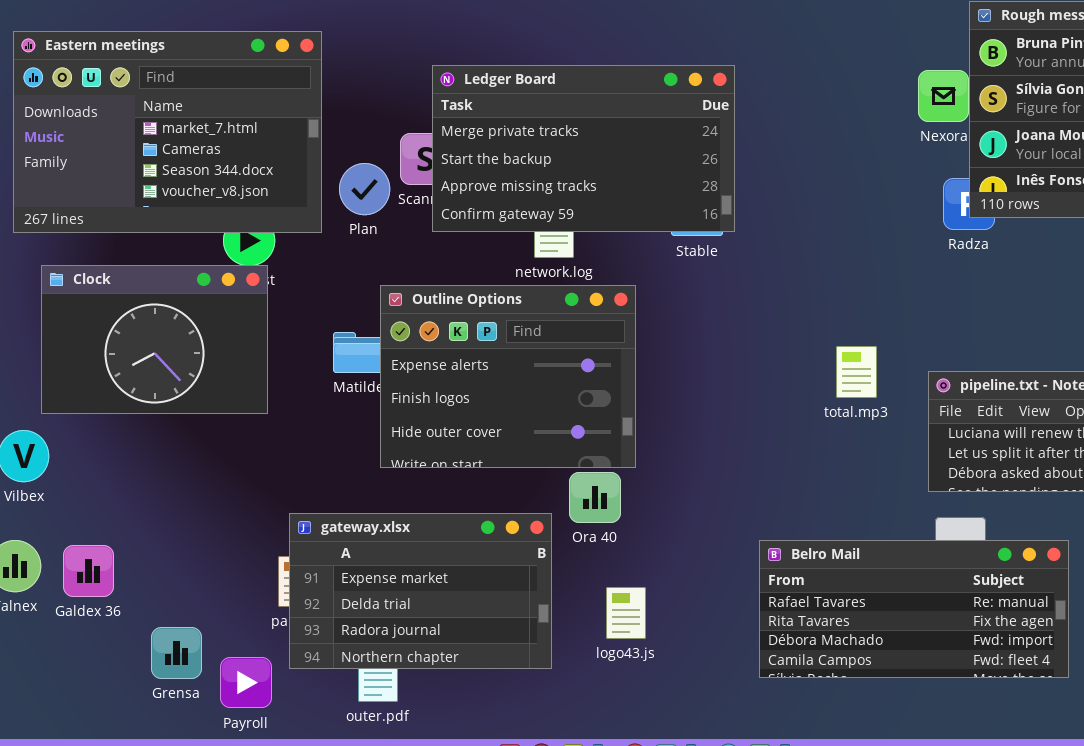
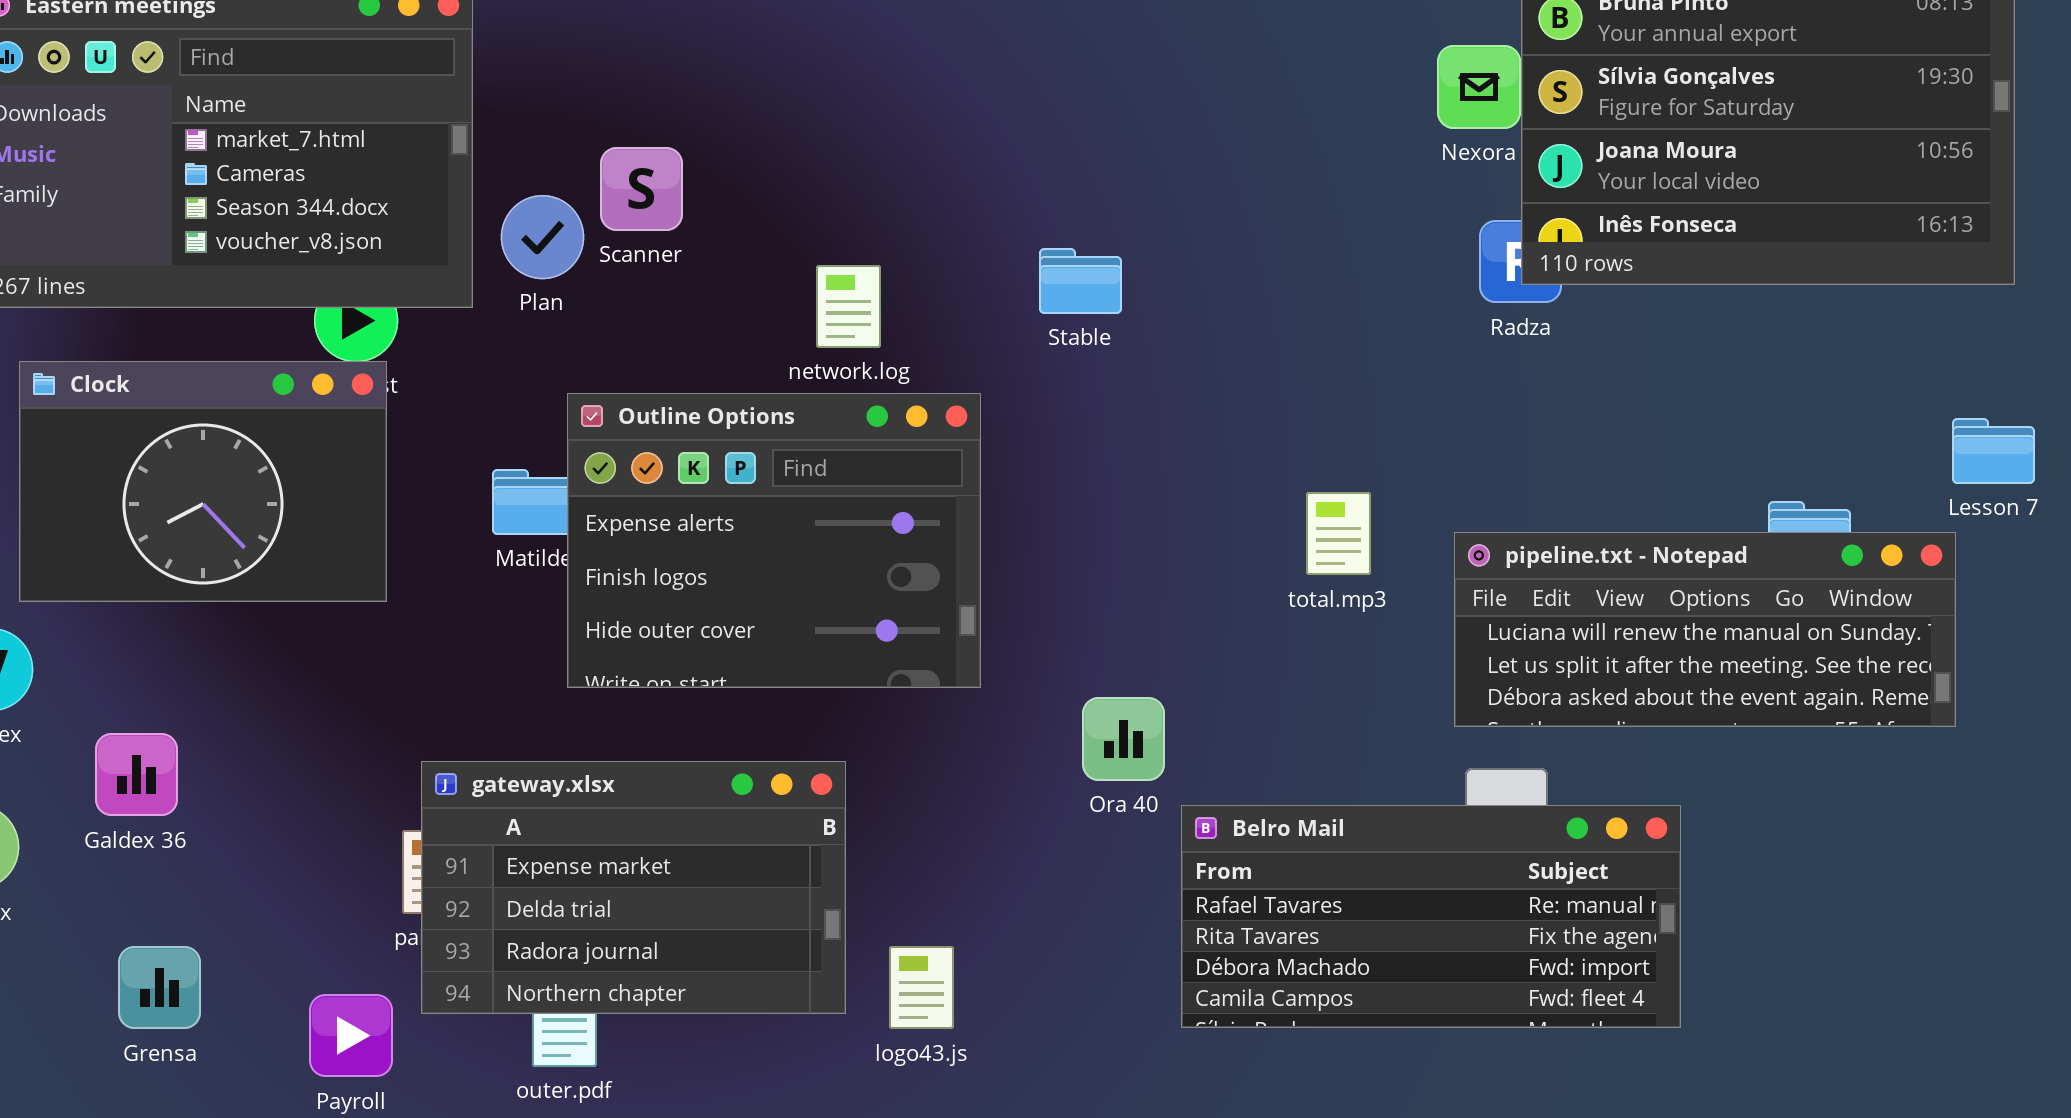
Ledger Board: [432,65,735,232] -> none, closed
Ora 40: [569,472,621,523] -> [1082,697,1165,781], moved
Galdex 36: [63,545,114,597] -> [95,733,178,816], moved
logo43.js: [606,587,646,639] -> [889,946,954,1029], moved
Grensa: [151,627,202,679] -> [118,946,201,1029], moved

